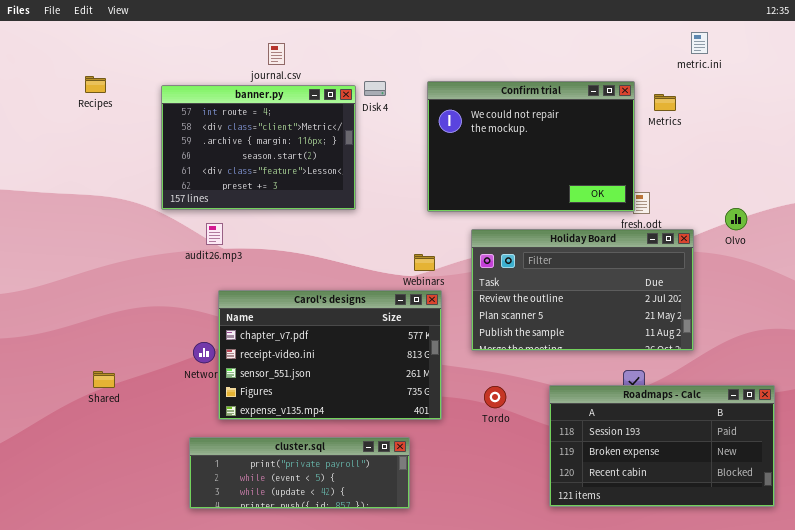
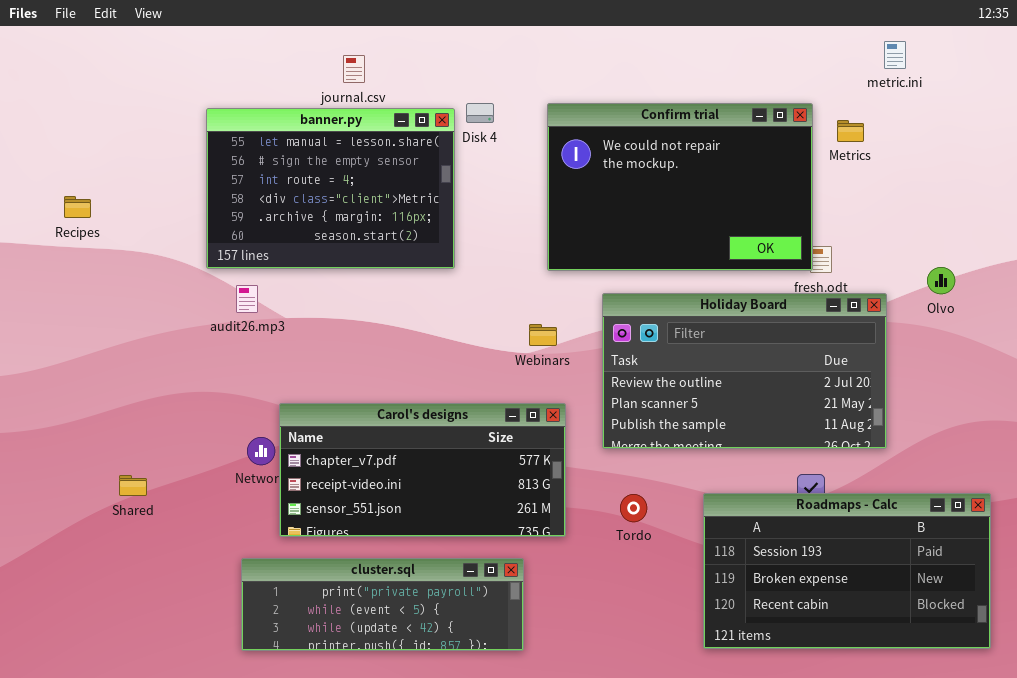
Recipes: [85,76,106,93] -> [64,196,91,218], moved
banner.py: [161,85,356,210] -> [206,108,455,269], scrolled up 2 rows
audit26.mp3: [206,223,223,245] -> [236,285,258,313], moved
Carol's designs: [218,290,442,420] -> [279,403,566,537], resized

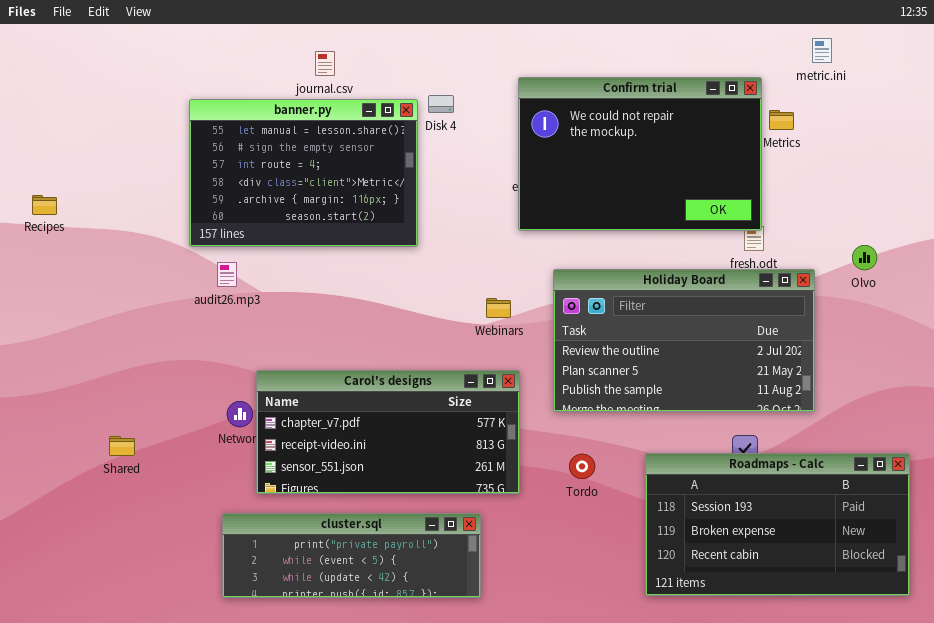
Confirm trial: [547,103,813,271] -> [518,77,762,231], moved
Recipes: [64,196,91,218] -> [32,195,57,215], moved

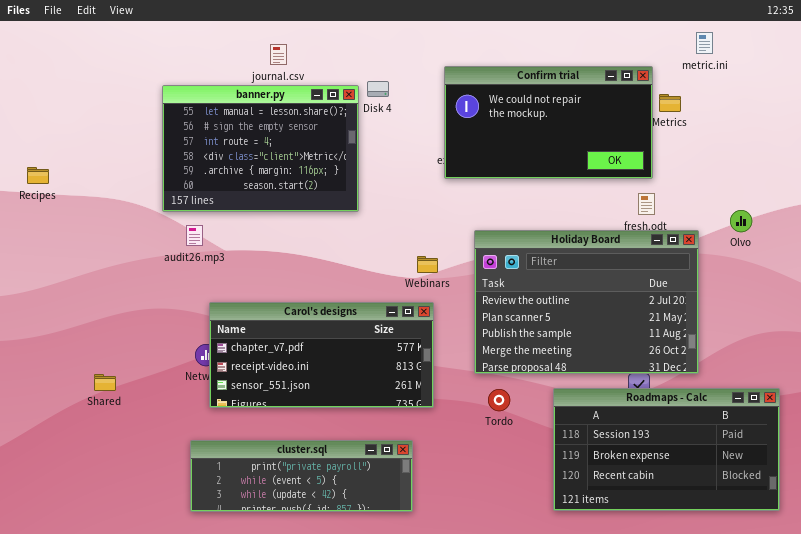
Confirm trial: [518,77,762,231] -> [444,66,653,179], resized
Holiday Board: [553,269,815,412] -> [474,230,699,374], resized
Carol's designs: [256,370,520,494] -> [209,302,434,408], moved

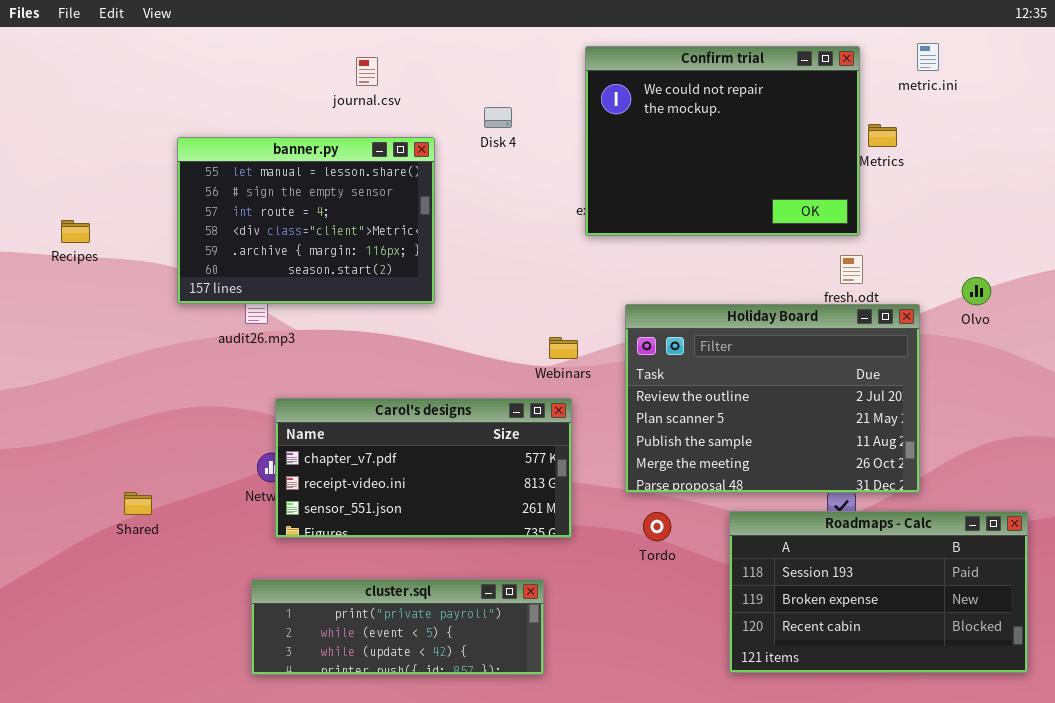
Confirm trial: [444,66,653,179] -> [585,46,860,236], resized
banner.py: [162,85,359,212] -> [177,137,435,304], moved
Recipes: [27,167,49,184] -> [61,220,90,243], moved

